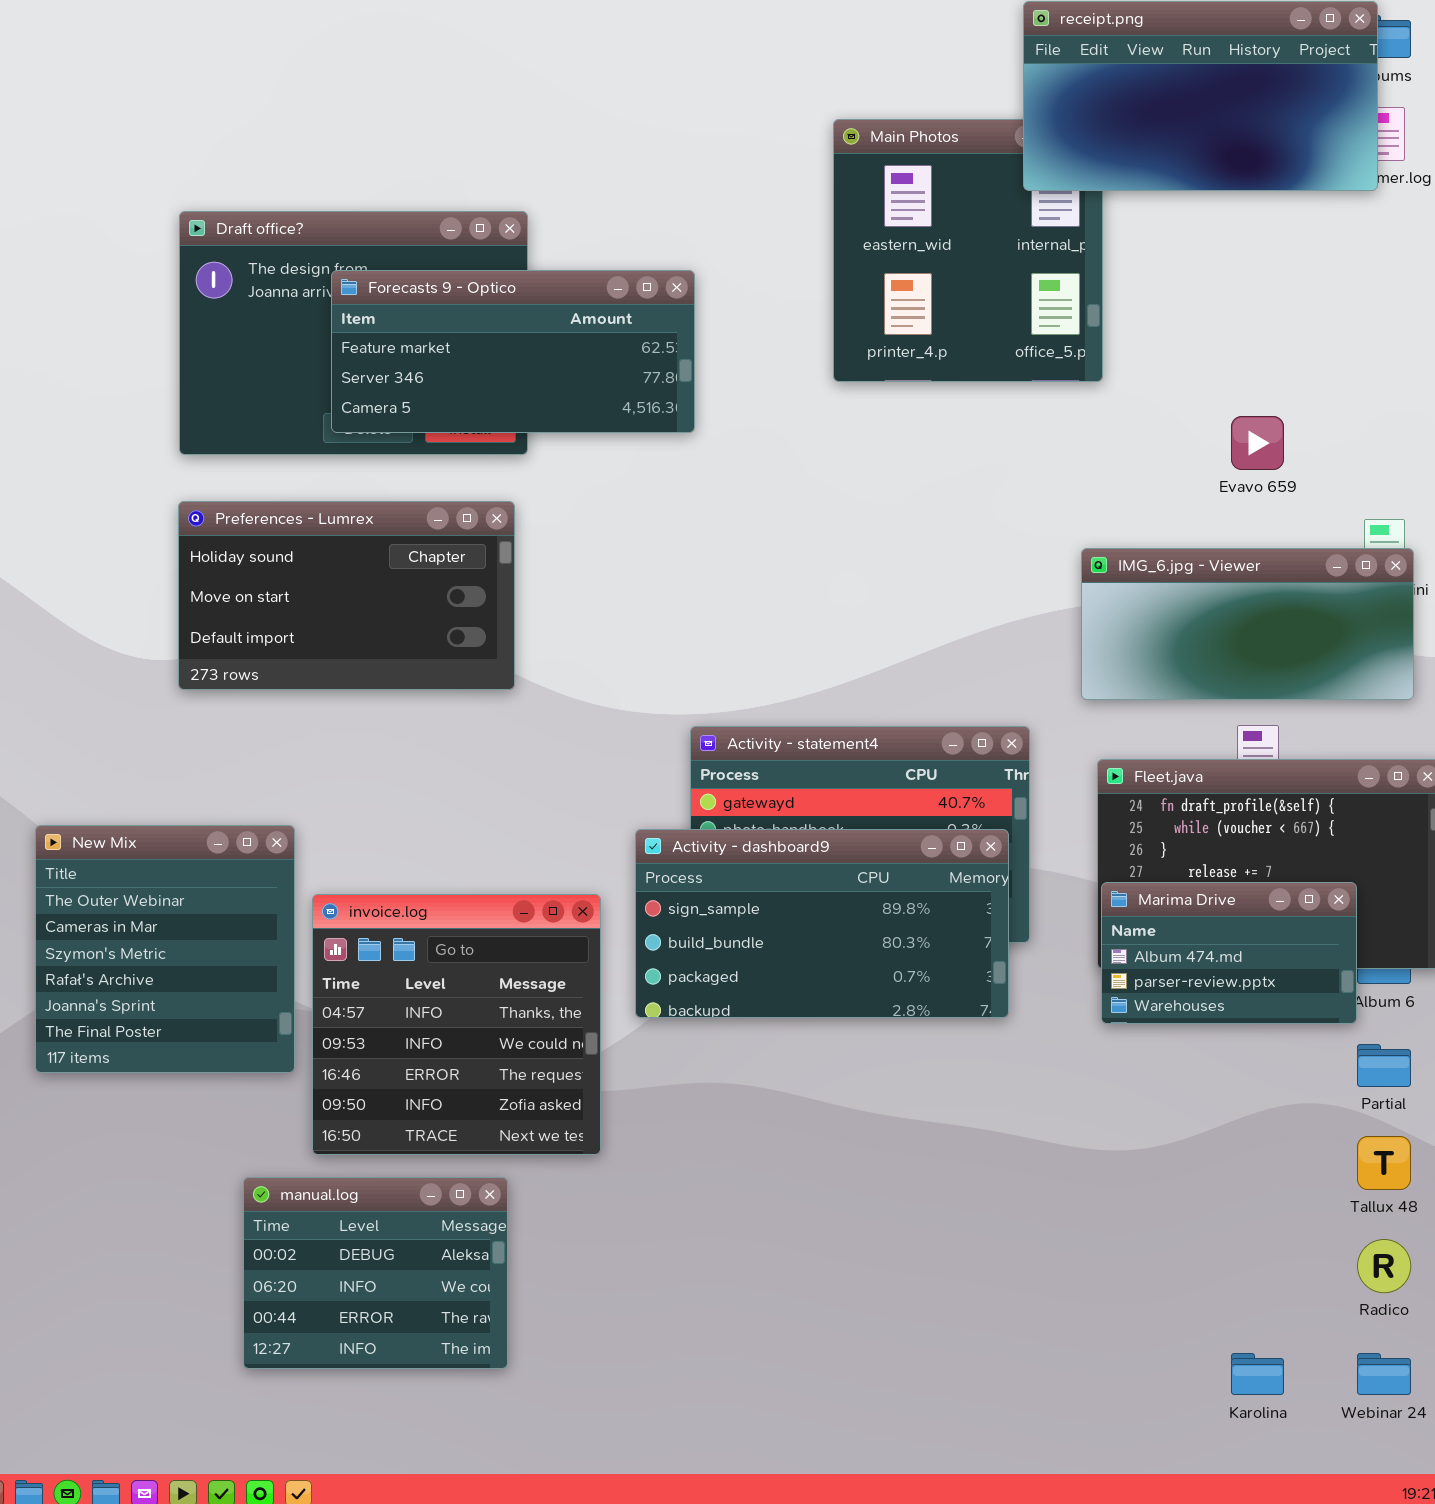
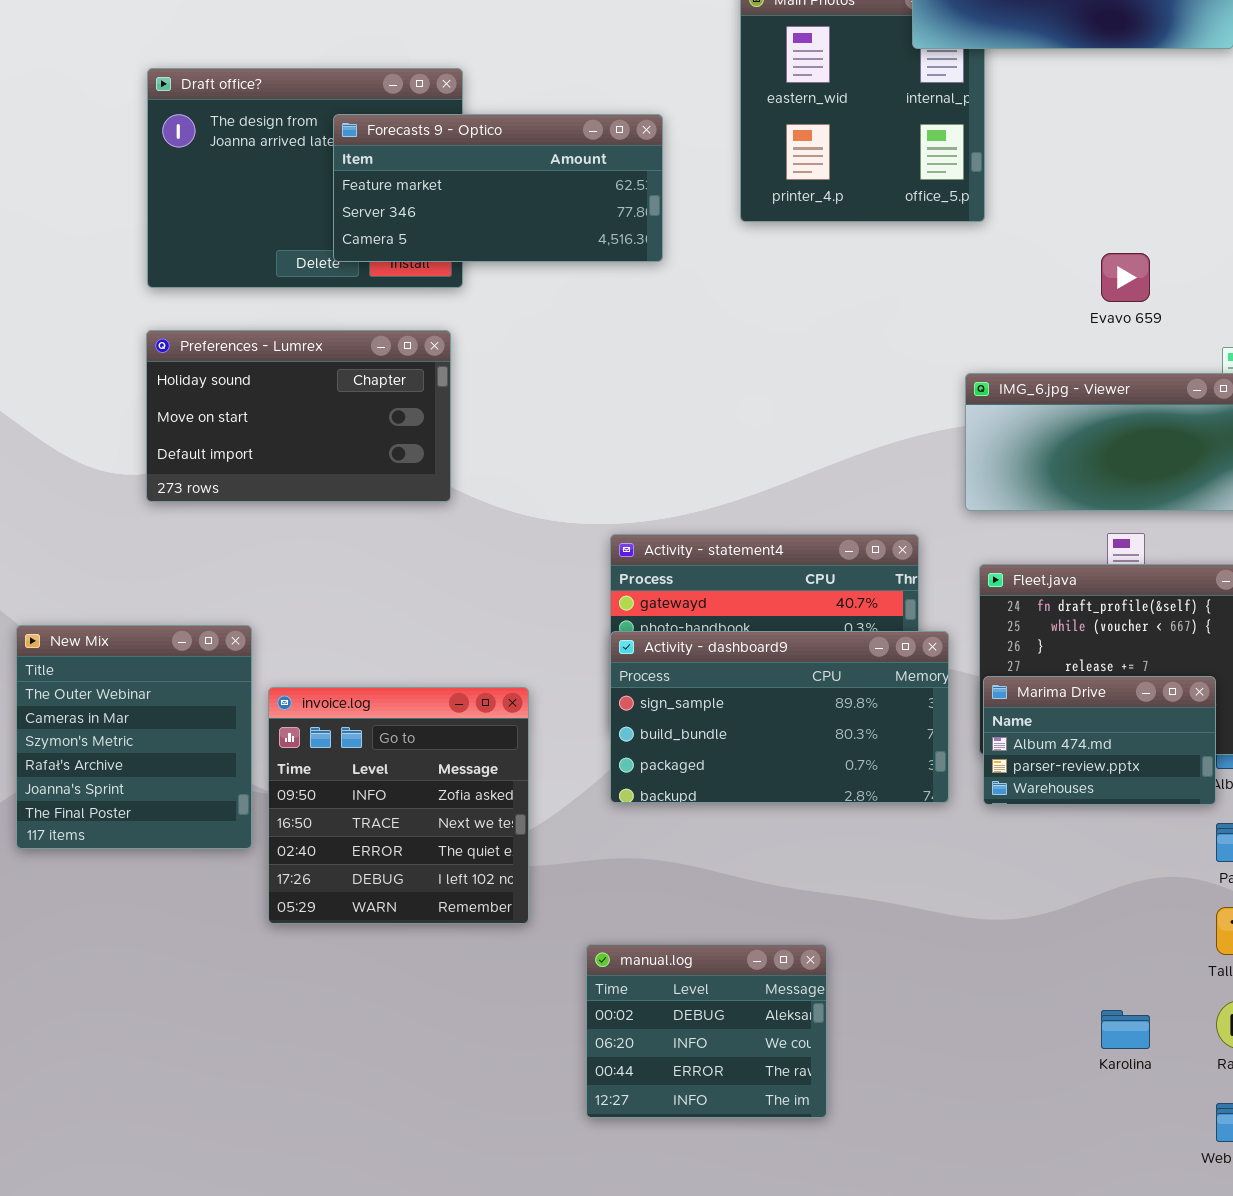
Forecasts 9 - Optico: [331,270,695,433] -> [333,114,663,262], moved
Activity - dashboard9: [635,829,1009,1018] -> [610,631,949,803], moved
invoice.log: [312,894,601,1155] -> [268,687,529,924], scrolled down 3 rows
manual.log: [243,1177,508,1369] -> [586,944,827,1118], moved
Karolina: [1231,1353,1284,1395] -> [1101,1010,1150,1049], moved

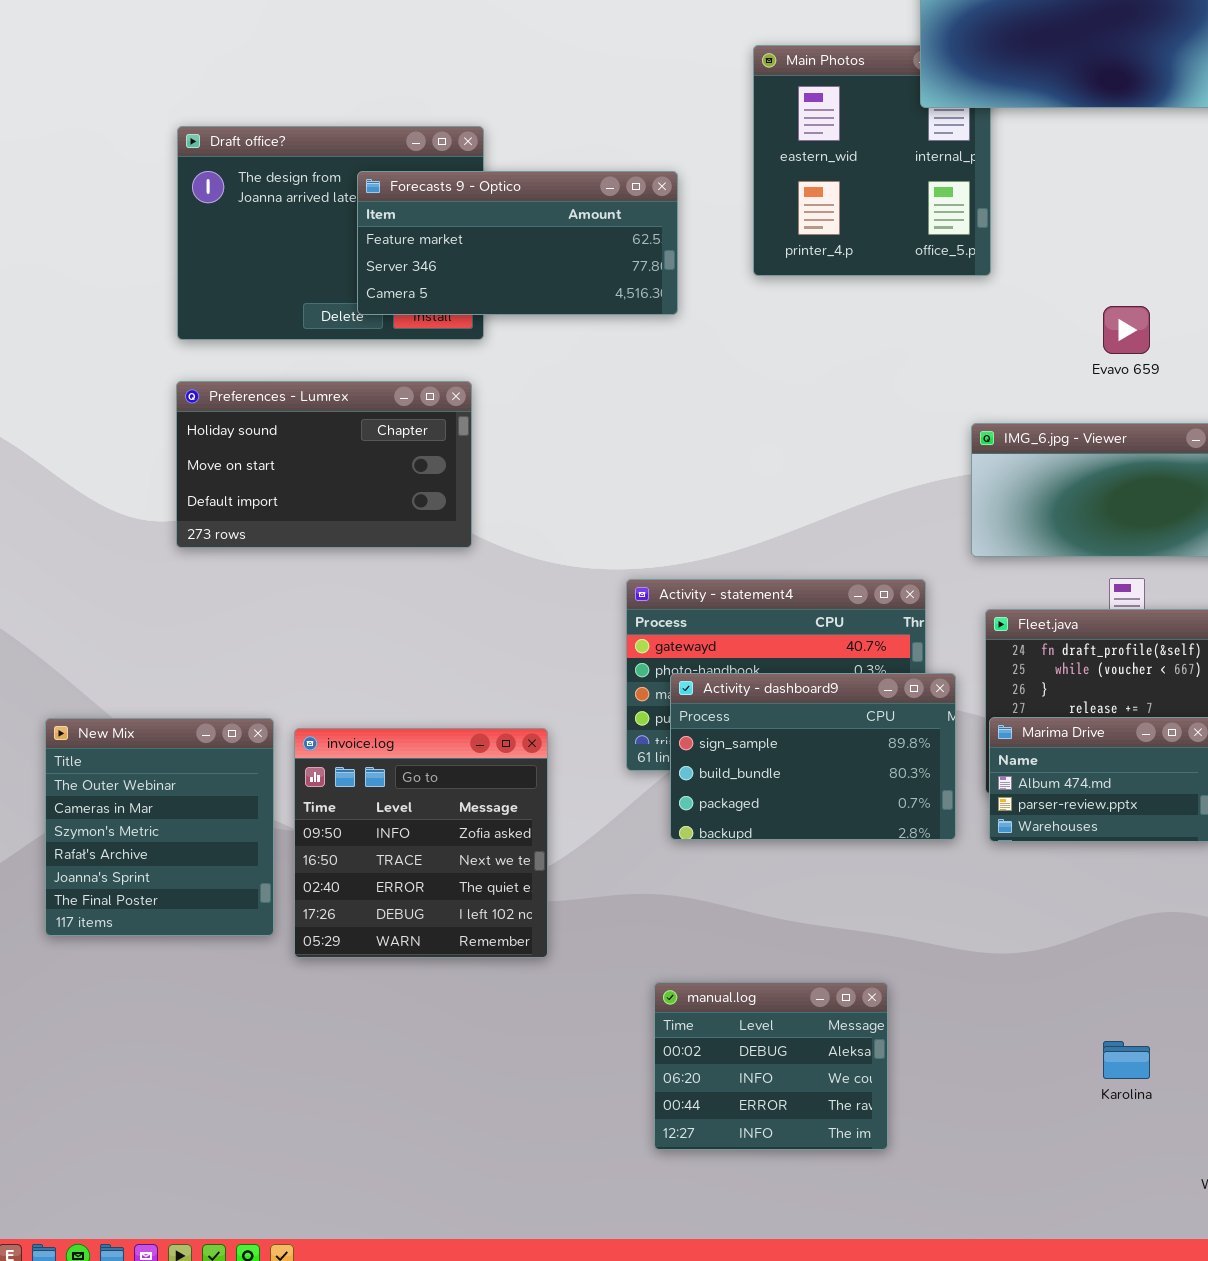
New Mix: [16,625,252,849] -> [45,718,274,936], moved
Activity - dashboard9: [610,631,949,803] -> [670,673,956,840], resized
manual.log: [586,944,827,1118] -> [654,982,888,1150], moved

